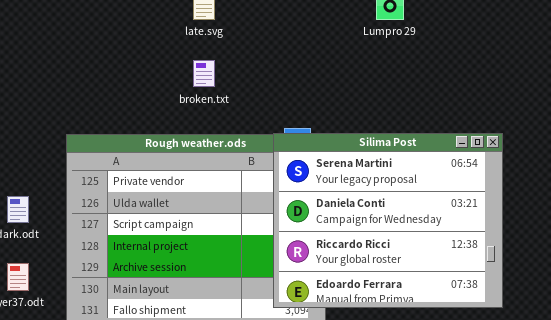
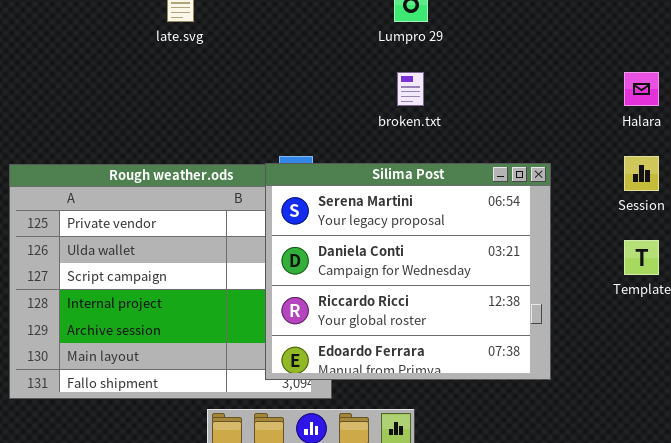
broken.txt: [193,60,215,87] -> [397,72,424,106], moved

